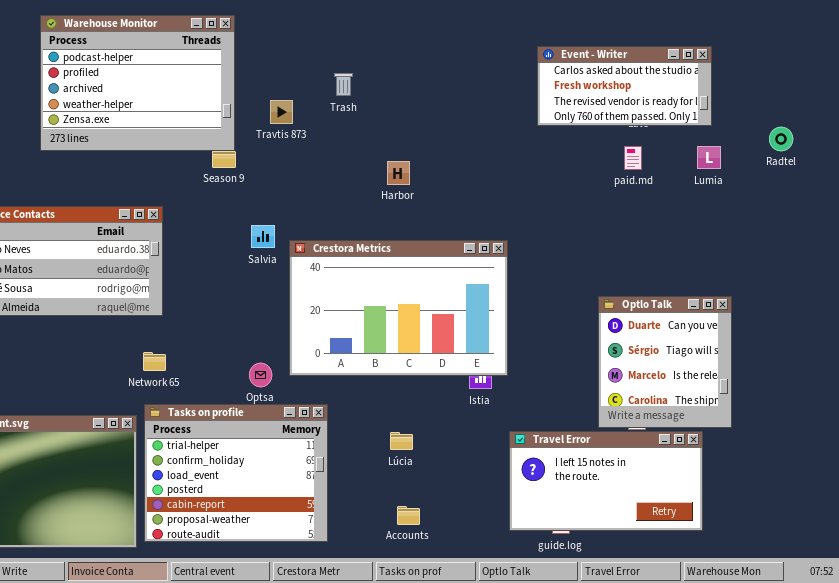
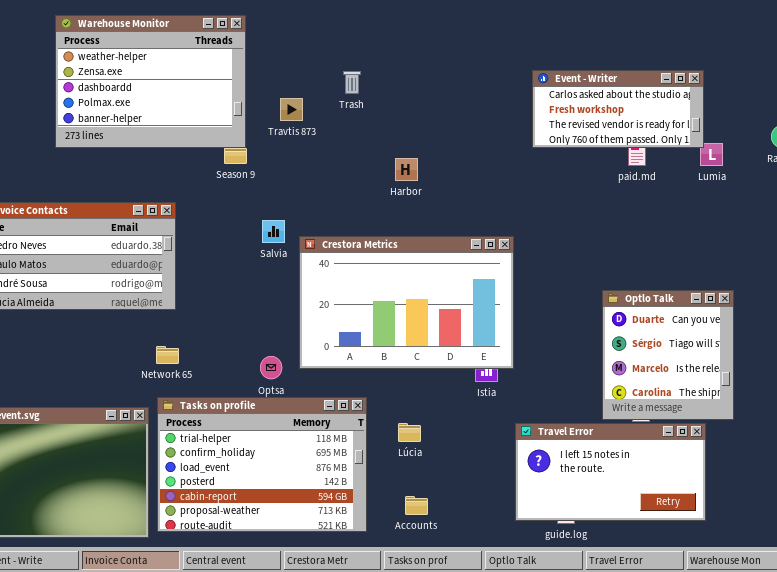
Warehouse Monitor: [40,15,235,151] -> [55,15,246,148], scrolled down 3 rows
Event - Writer: [537,46,712,126] -> [532,70,704,148], moved
Tasks on profile: [144,404,328,542] -> [157,397,367,532], resized

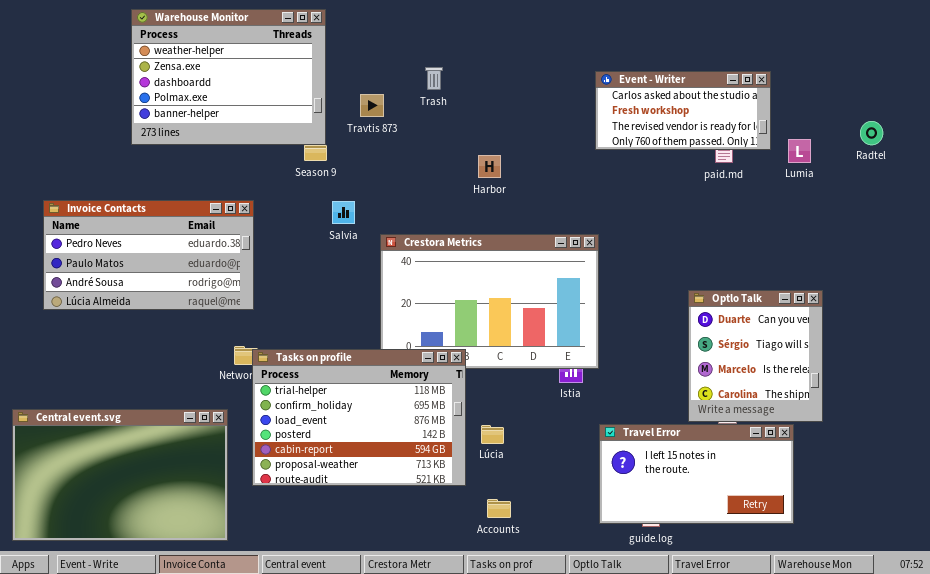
Event - Writer: [532,70,704,148] -> [595,71,771,150], moved
Salvia: [262,220,285,243] -> [332,201,355,224], moved
Tasks on profile: [157,397,367,532] -> [252,349,466,486], moved

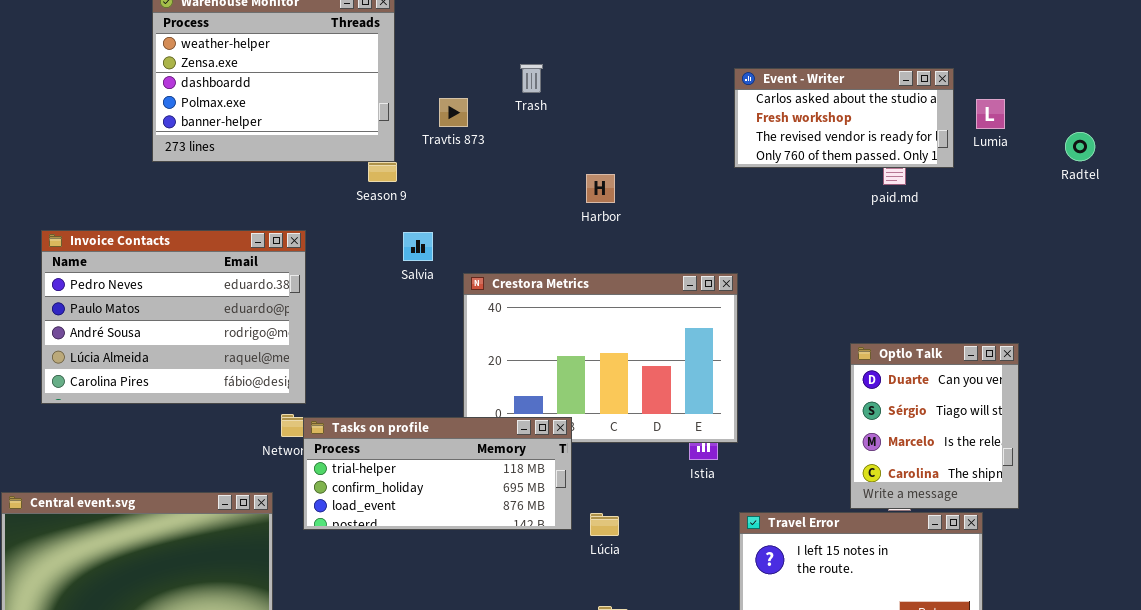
Lumia: [788,139,811,163] -> [976,99,1005,129], moved
Invoice Contacts: [43,200,254,310] -> [41,230,306,404], resized
Tasks on profile: [252,349,466,486] -> [303,417,572,530], resized

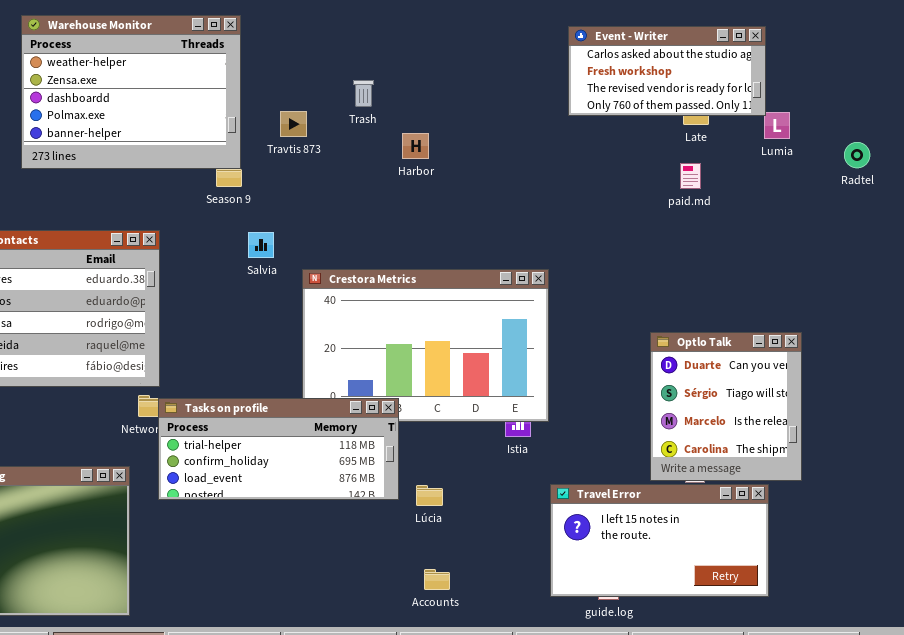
Event - Writer: [734,68,954,168] -> [568,26,766,116], moved
Harbor: [586,174,615,203] -> [402,133,429,159], moved

